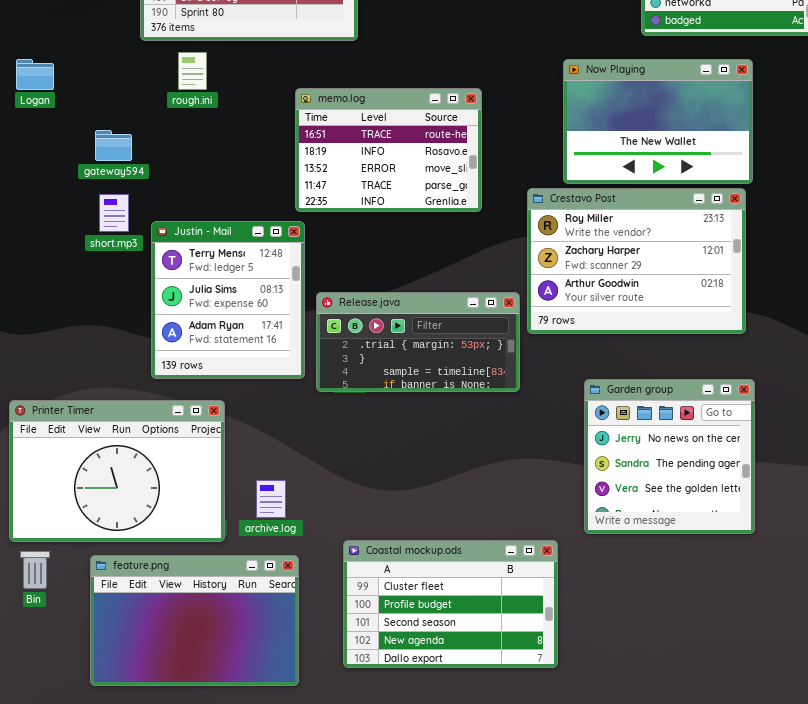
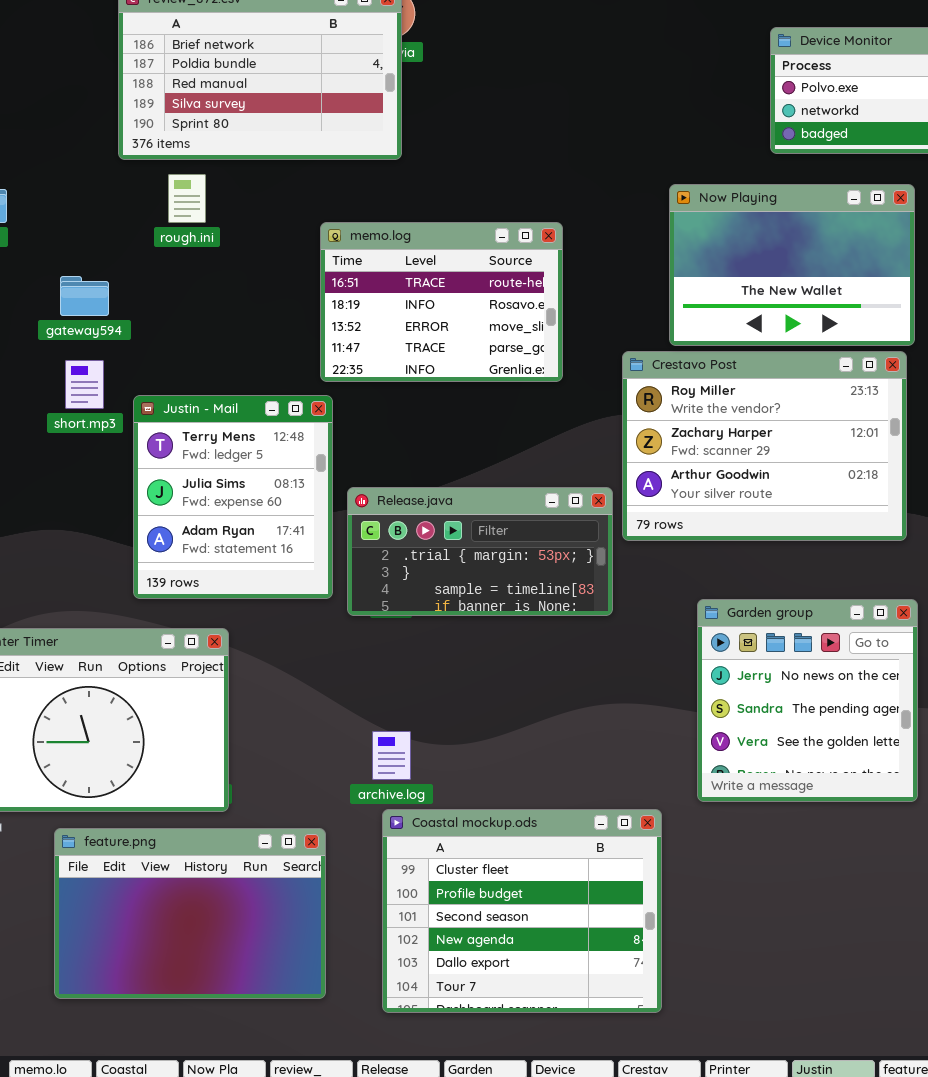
archive.log: [256,480,286,518] -> [372,731,411,780], moved
Coastal mockup.ods: [343,540,558,668] -> [382,809,662,1013], resized

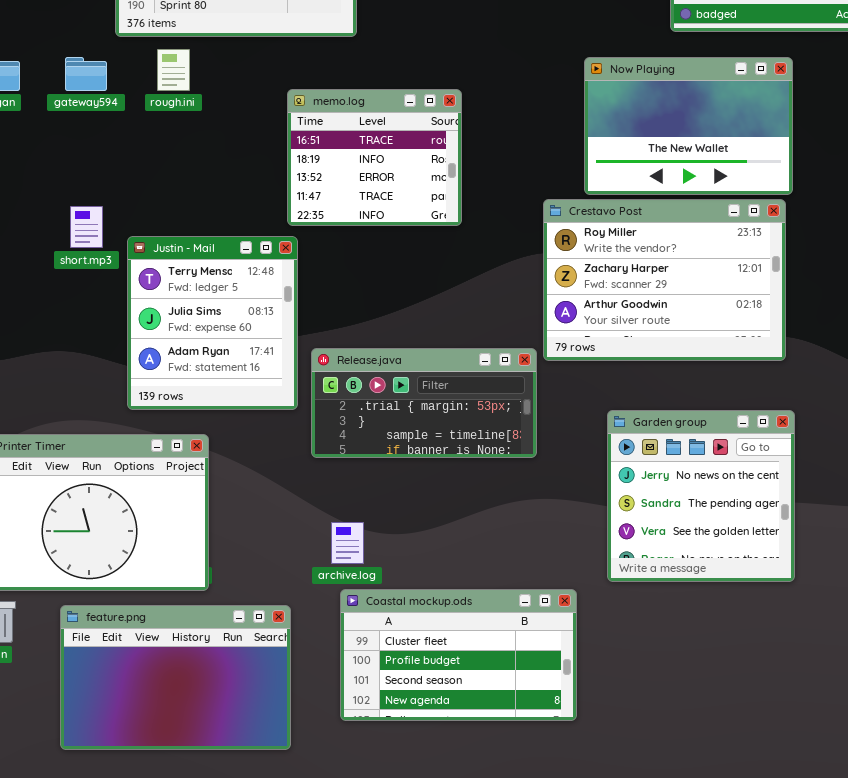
memo.log: [320,222,563,382] -> [287,89,462,226], resized
gateway594: [60,276,109,316] -> [65,57,107,91], moved
Release.java: [347,487,613,616] -> [311,348,537,458], moved
Coastal mockup.ods: [382,809,662,1013] -> [340,589,577,721], resized

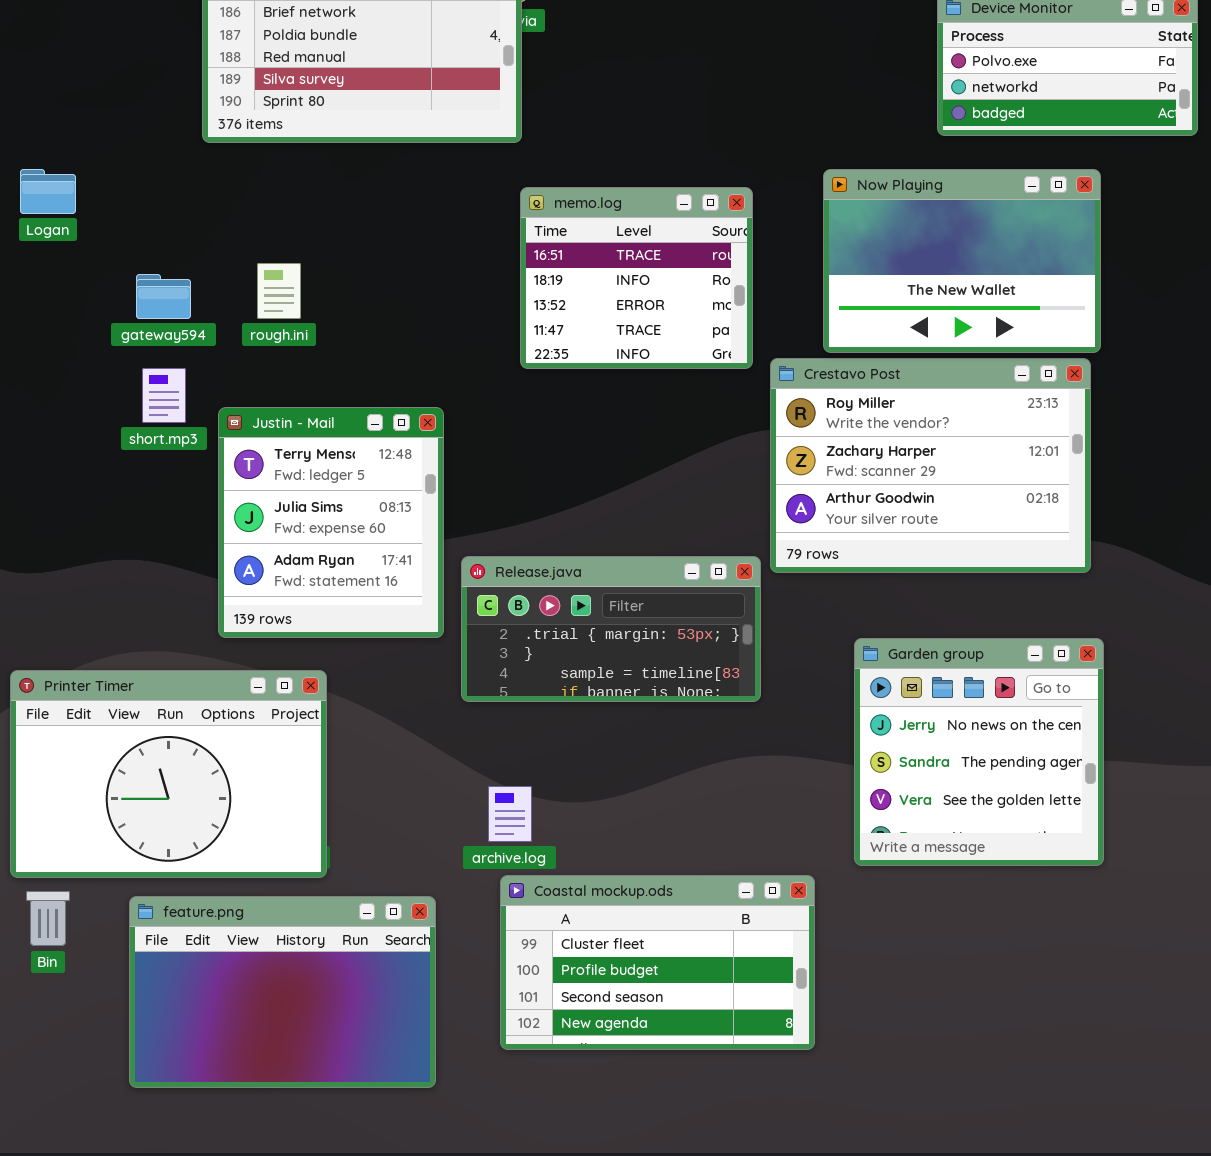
rough.ini: [157,49,190,91] -> [257,263,301,319], moved
gateway594: [65,57,107,91] -> [136,274,191,319], moved
memo.log: [287,89,462,226] -> [520,187,753,369], moved

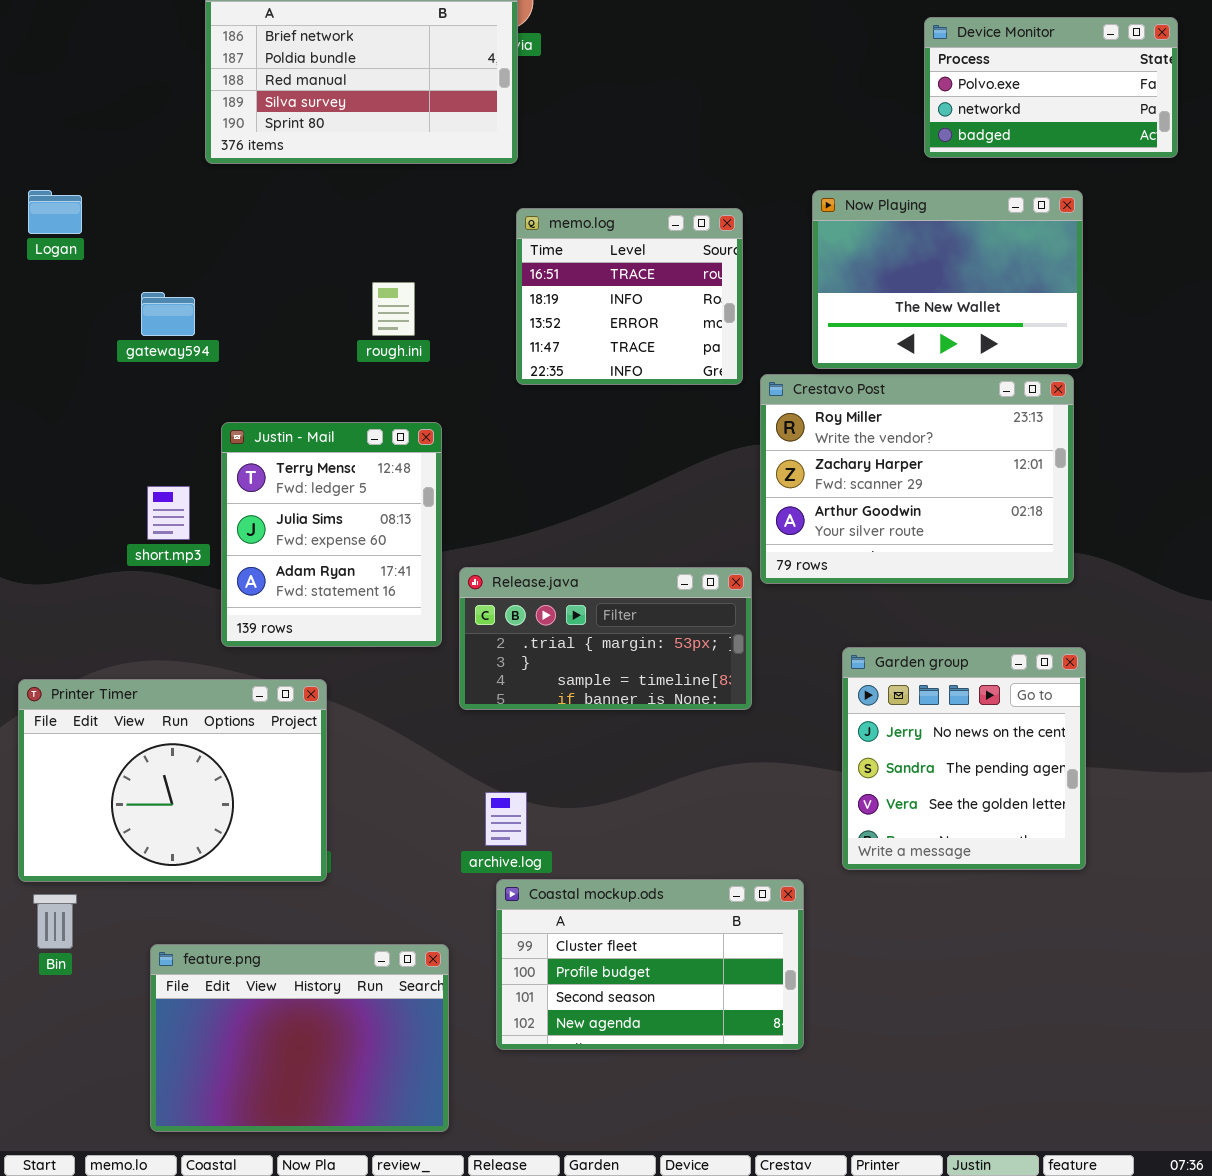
rough.ini: [257,263,301,319] -> [372,282,415,336], moved
short.mp3: [142,368,186,423] -> [147,486,190,540], moved
feature.png: [129,896,436,1088] -> [150,944,449,1132], moved

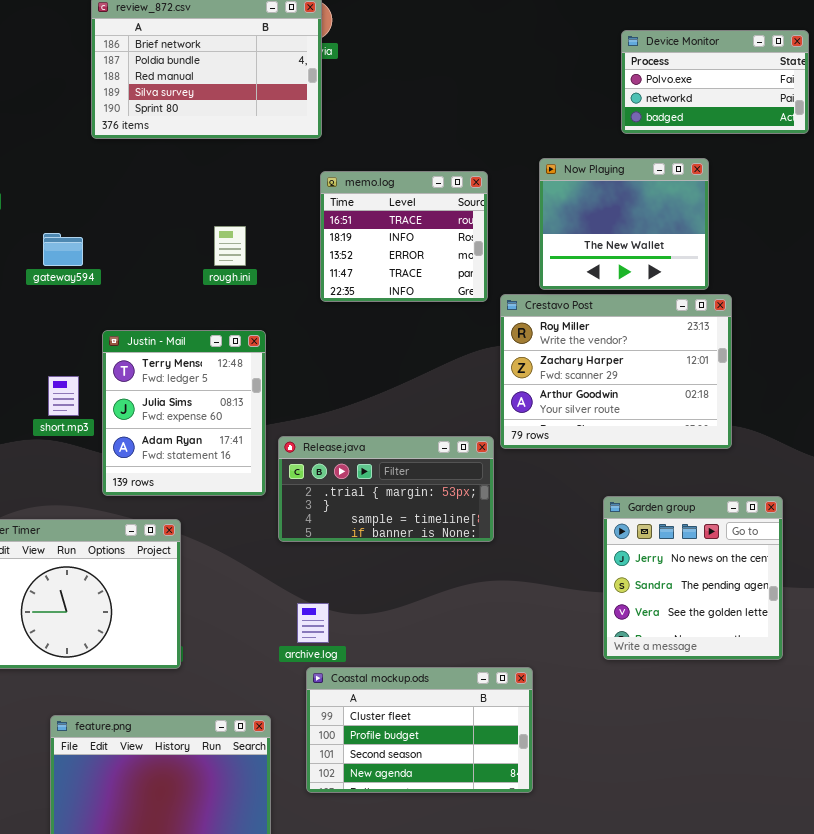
Now Playing: [812,190,1083,369] -> [539,158,709,290], resized
Garden group: [842,647,1086,870] -> [603,496,783,660], moved

